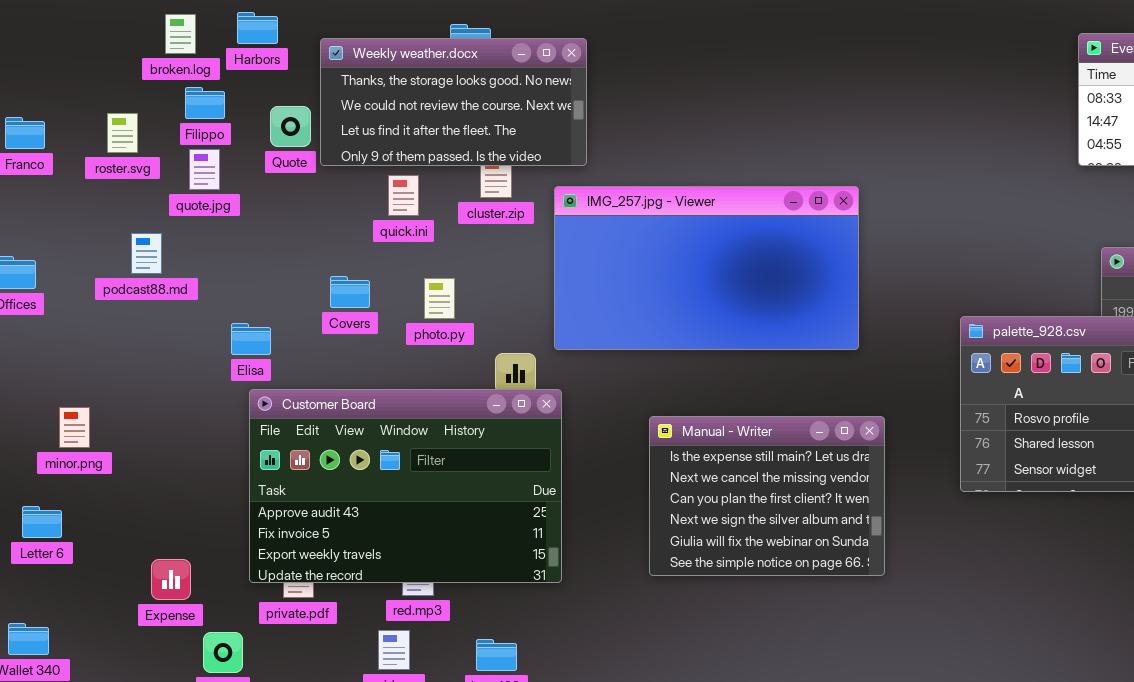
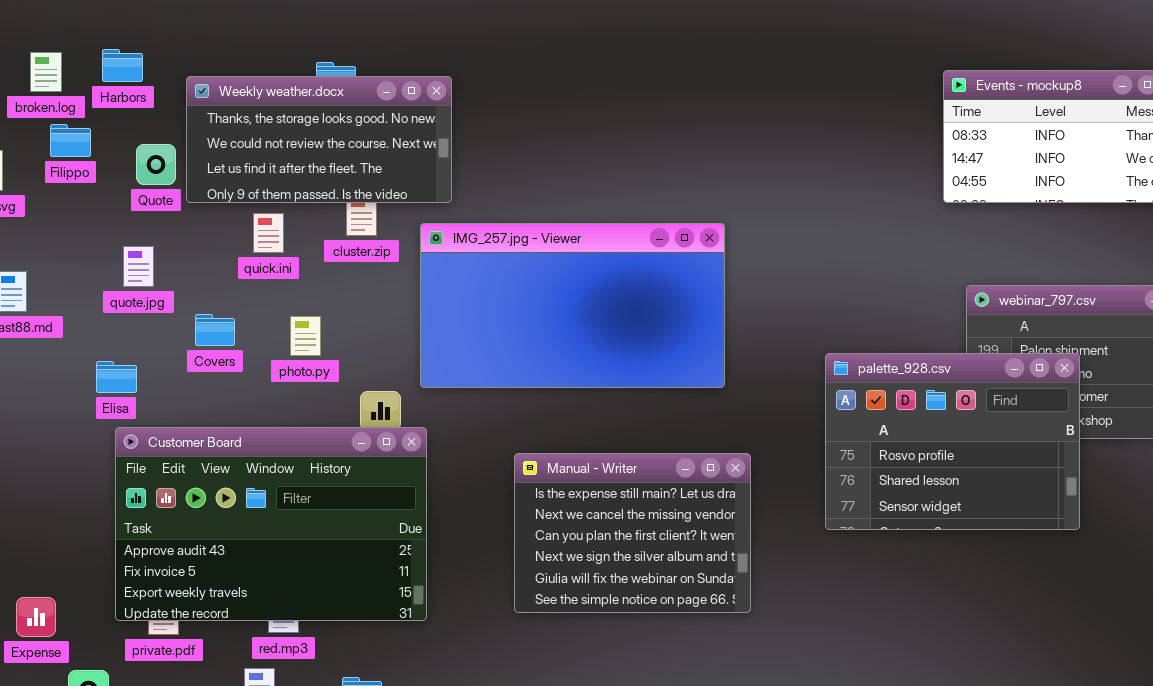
quote.jpg: [189,149,220,190] -> [123,246,154,287], moved

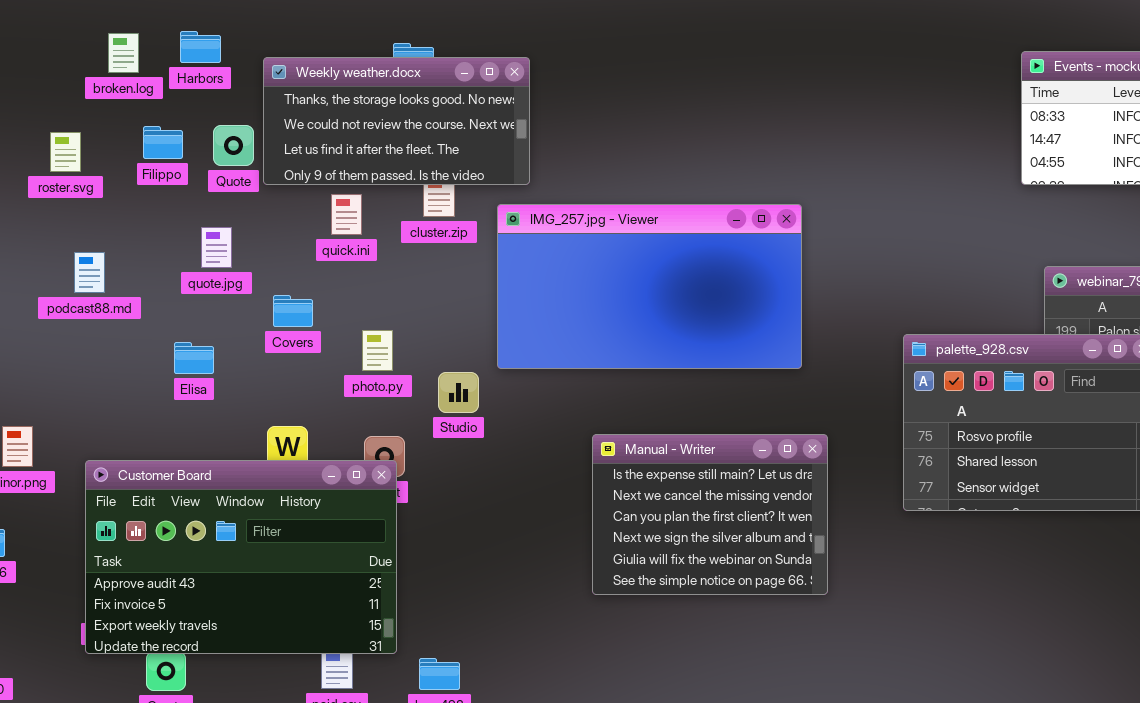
Filippo: [50,124,91,157] -> [143,126,183,159], moved
photo.py: [290,316,321,356] -> [362,330,393,371], moved
Customer Board: [115,427,427,621] -> [85,460,397,654], moved

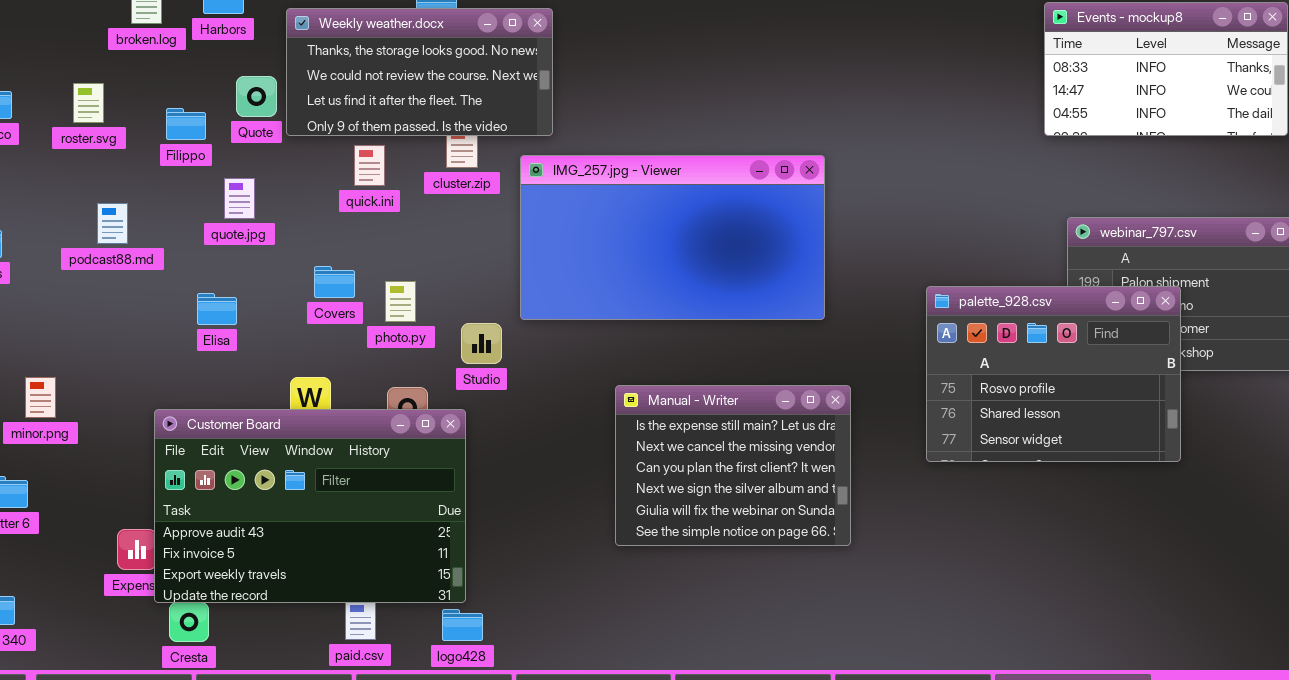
Filippo: [143,126,183,159] -> [166,108,206,140], moved
Covers: [273,295,313,327] -> [314,266,355,298], moved
Customer Board: [85,460,397,654] -> [154,409,466,603], moved

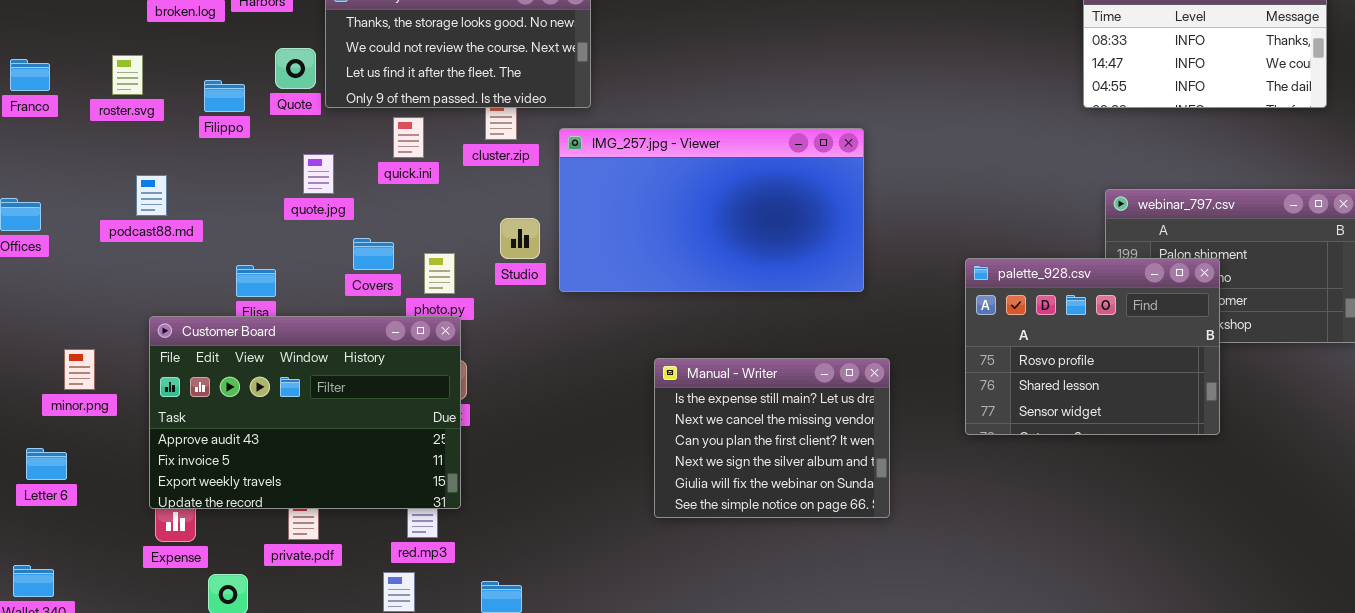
quote.jpg: [224,178,255,219] -> [303,154,334,194], moved
Studio: [461,323,502,364] -> [500,218,540,259], moved
Customer Board: [154,409,466,603] -> [149,316,461,509], moved

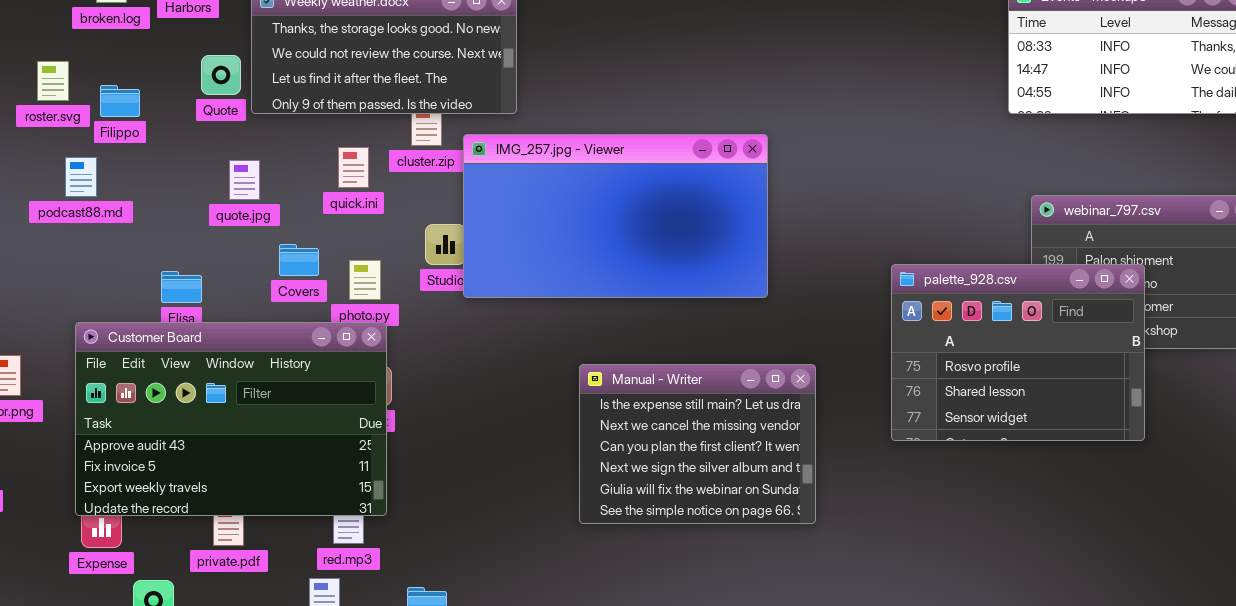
Filippo: [204,80,245,112] -> [100,85,140,117], moved
quick.ini: [393,117,424,158] -> [338,147,369,188], moved
IMG_257.jpg - Viewer: [559,128,864,292] -> [463,134,768,298], moved
podcast88.md: [136,175,167,216] -> [65,157,97,197], moved

